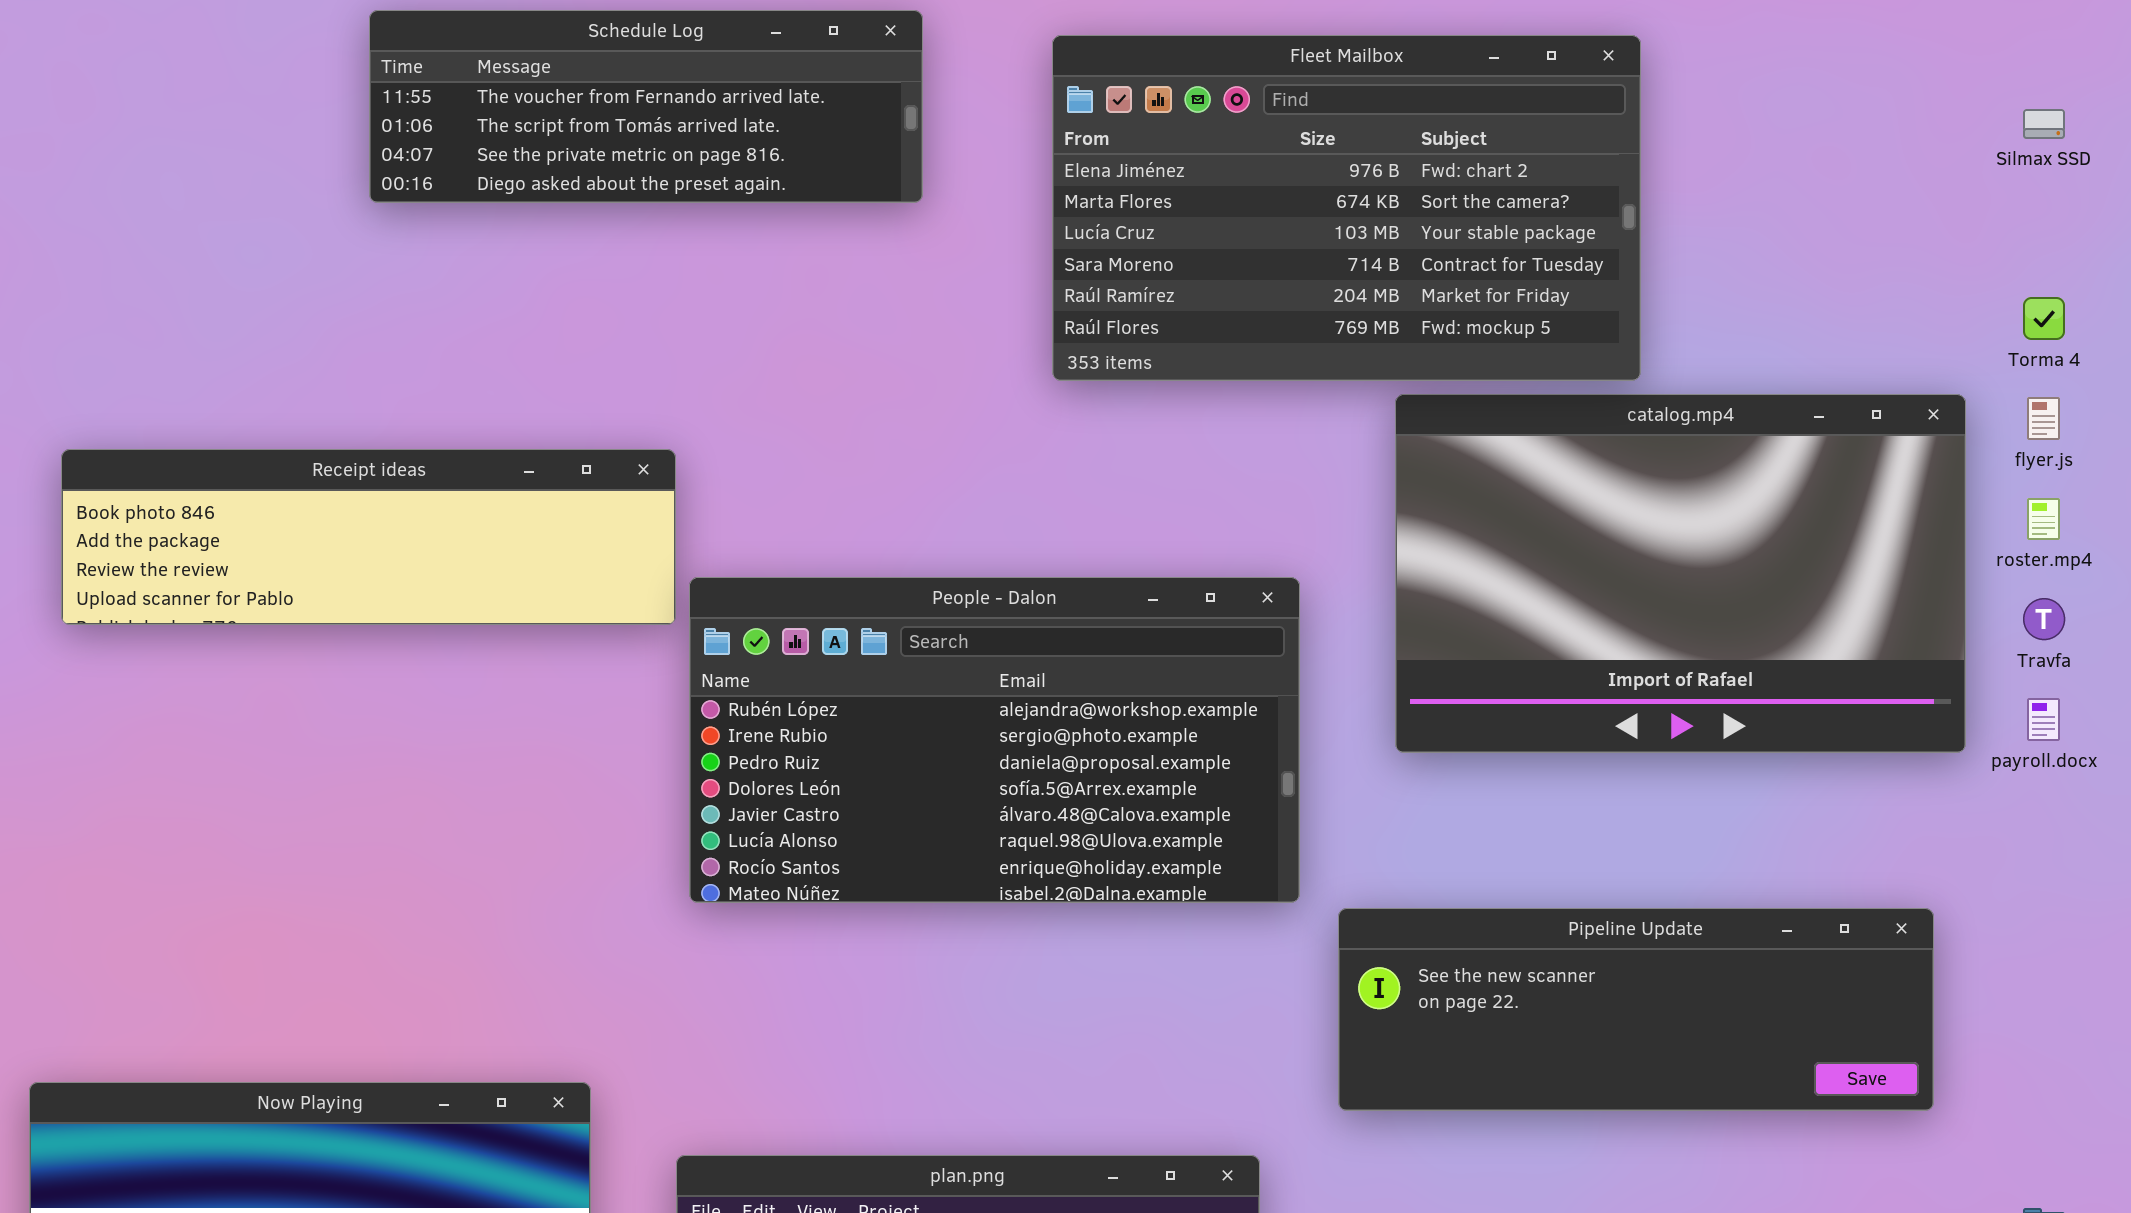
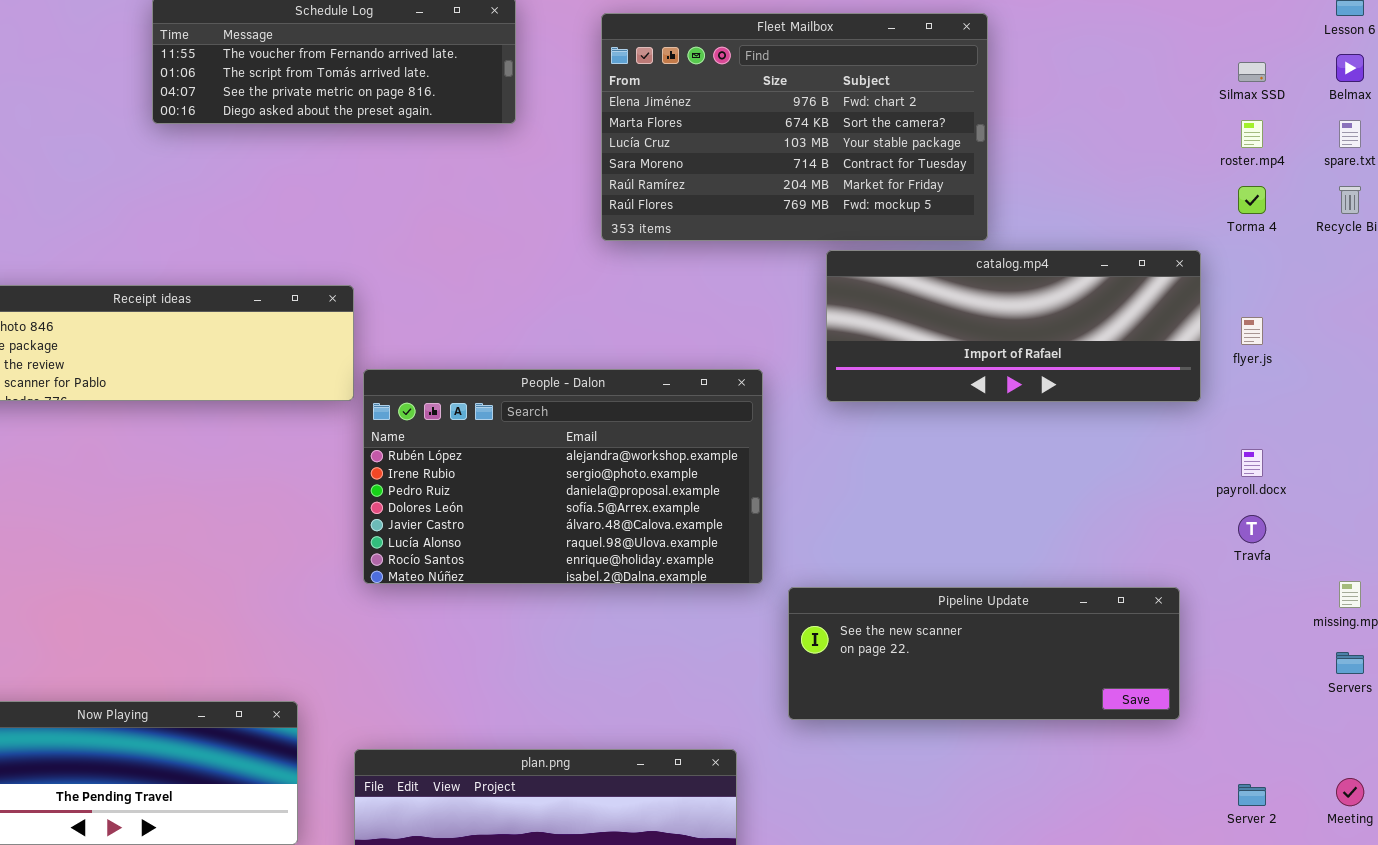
catalog.mp4: [1395,394,1966,753] -> [826,250,1201,402], resized
flyer.js: [2027,397,2060,440] -> [1241,317,1263,345], moved
roster.mp4: [2027,498,2060,540] -> [1241,120,1263,148], moved
Travfa: [2023,598,2065,640] -> [1238,515,1266,543], moved

